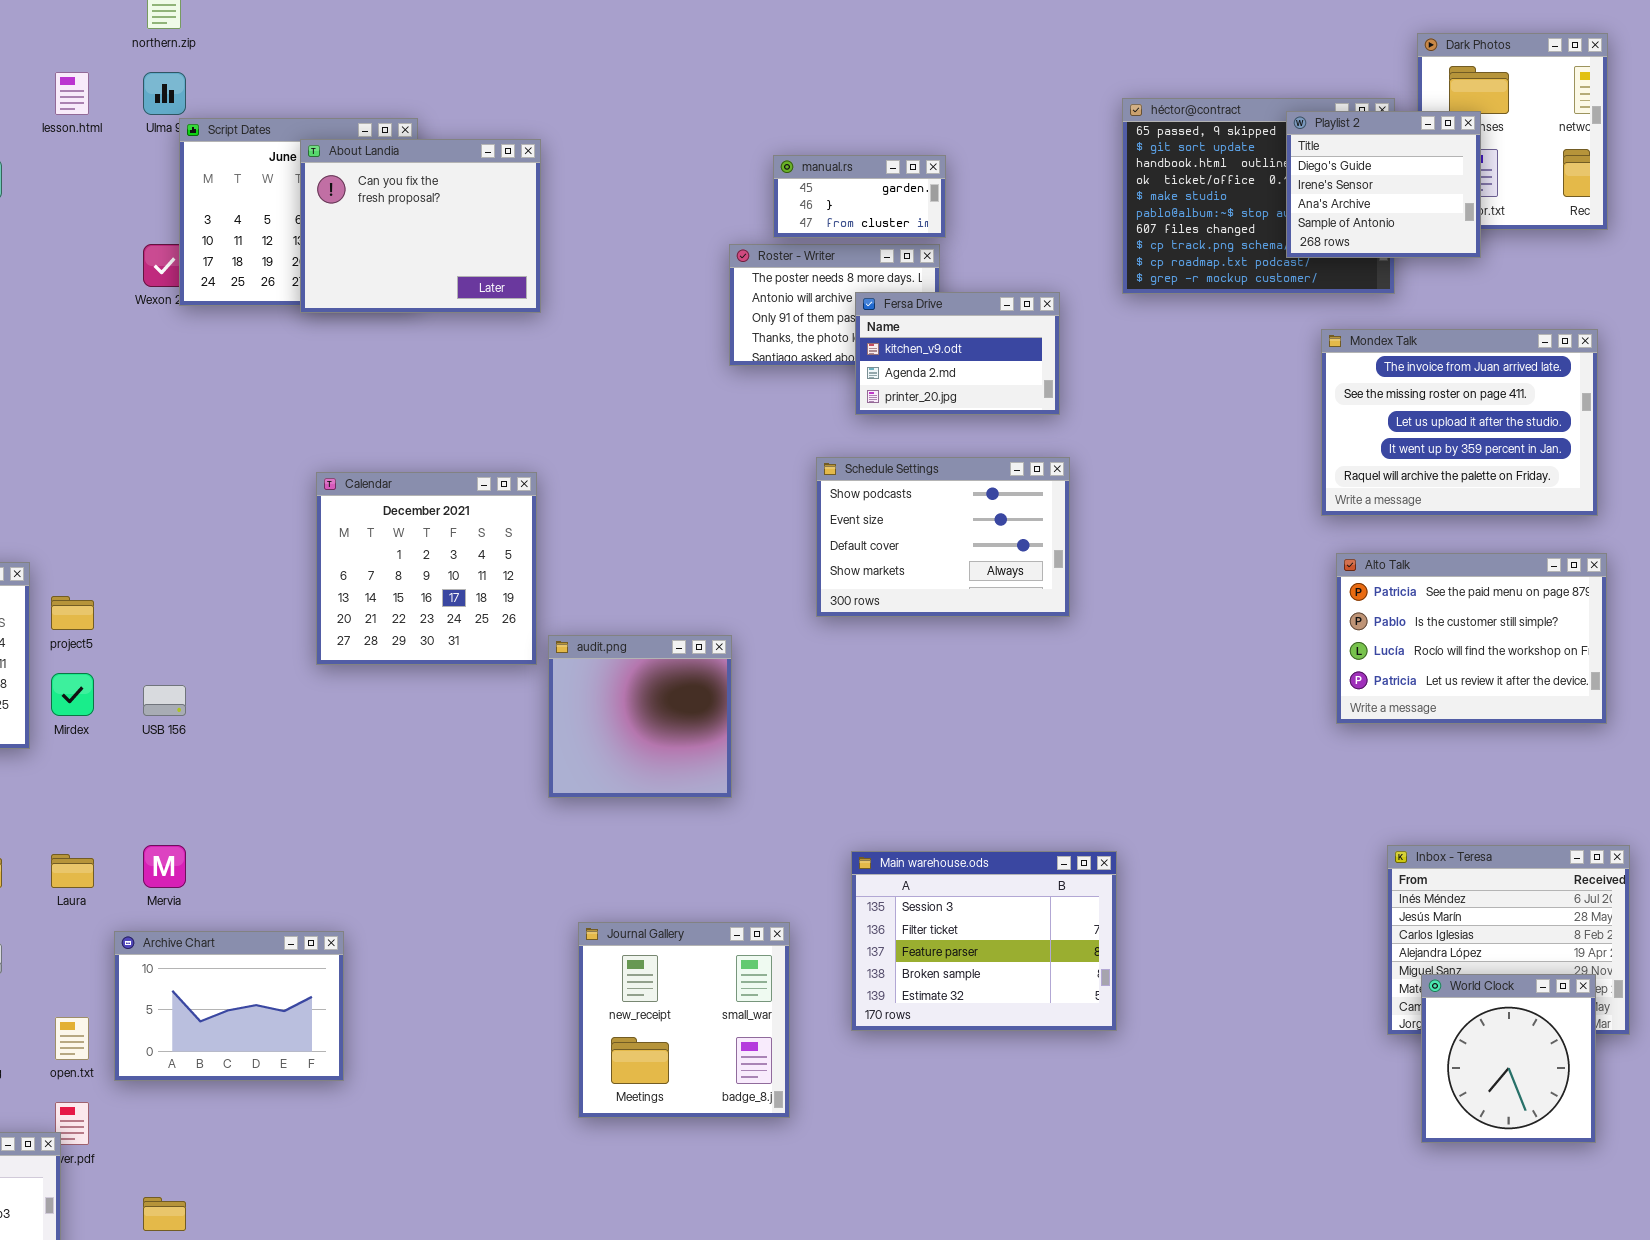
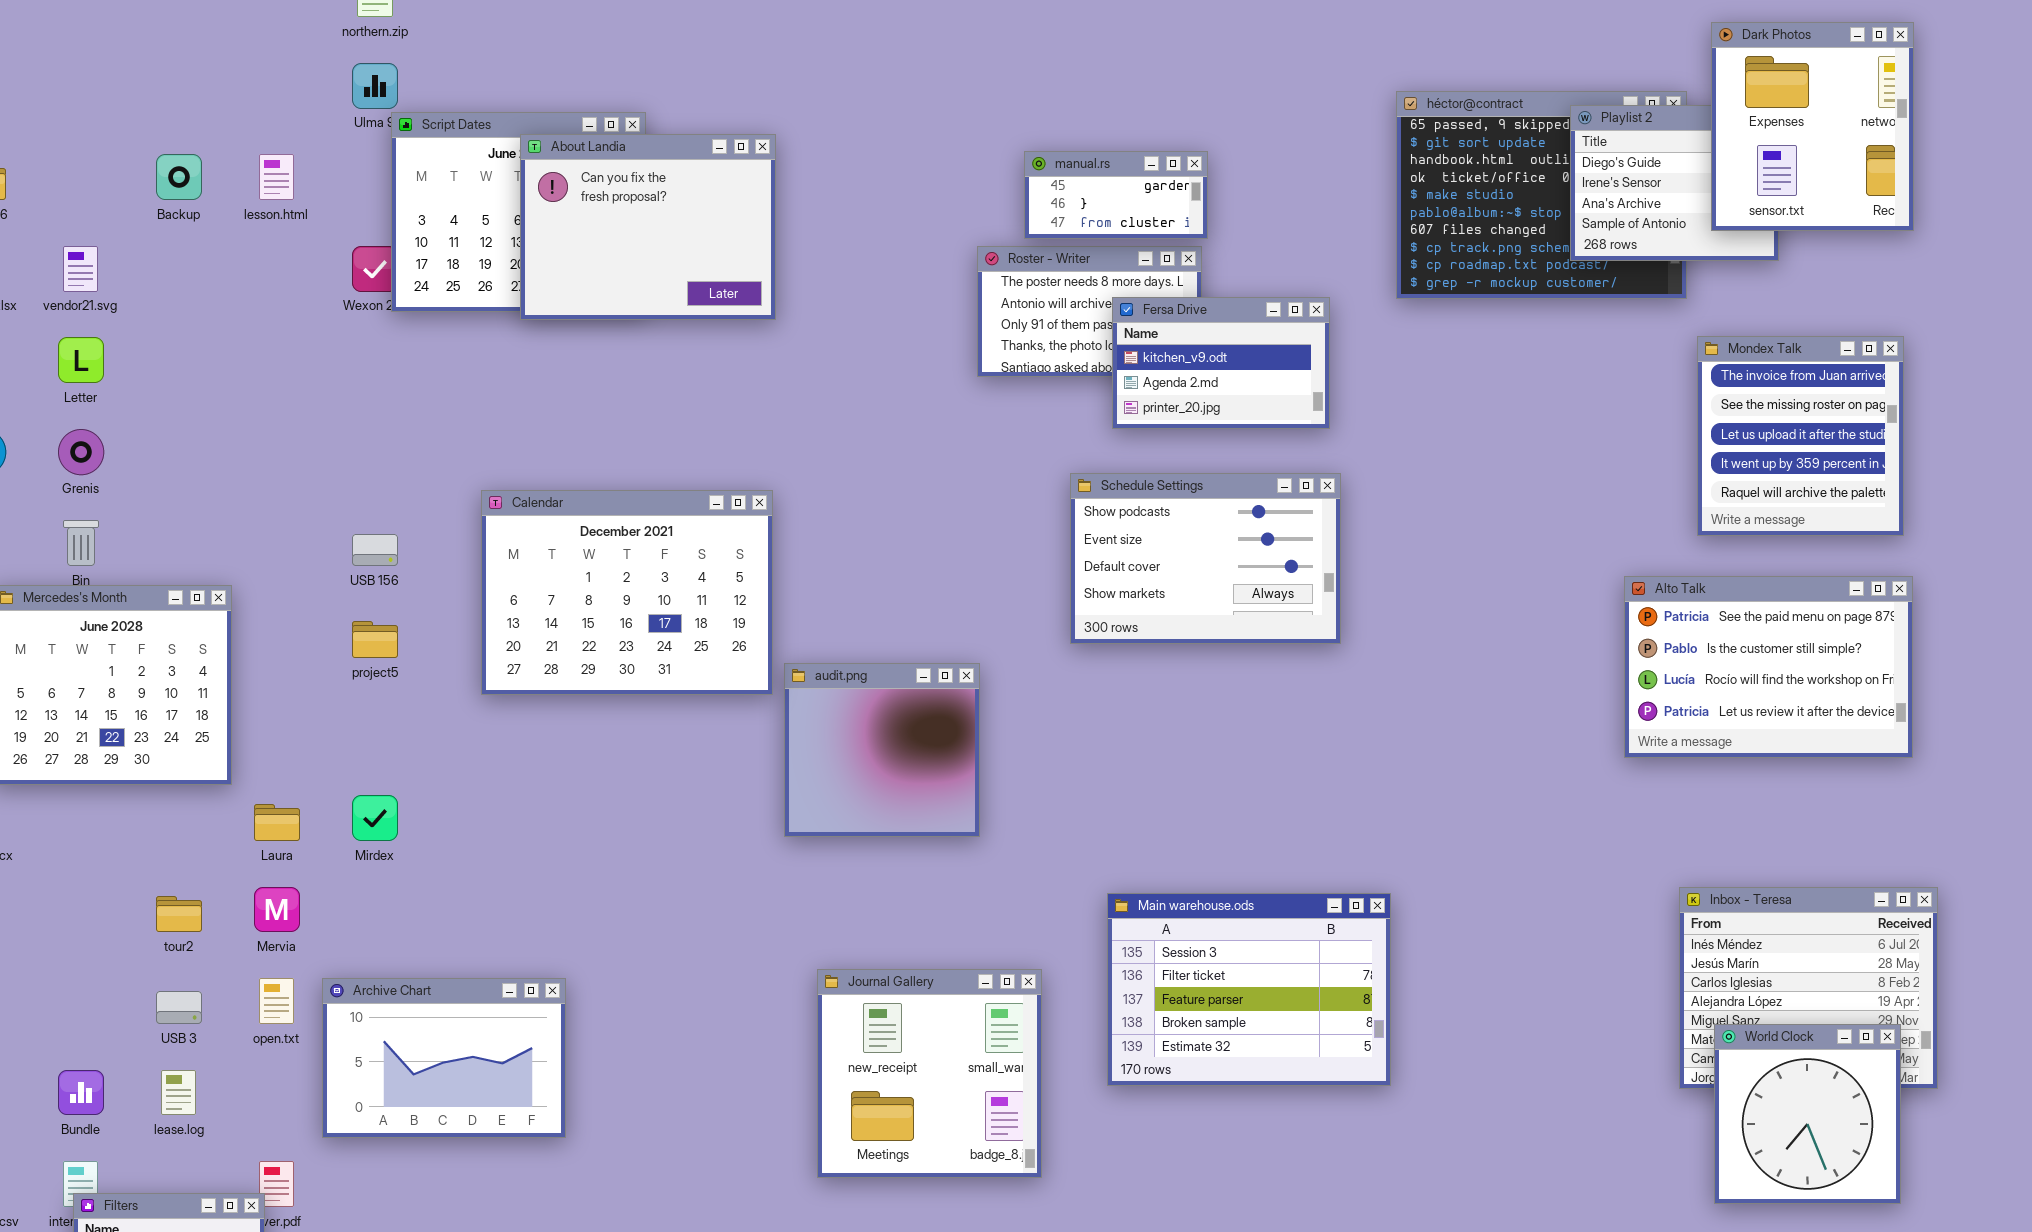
Dark Photos: [1417,33,1608,230] -> [1711,22,1914,231], raised
lesson.html: [55,72,89,115] -> [259,154,294,200], moved
Mondex Talk: [1321,329,1598,516] -> [1697,336,1904,536], resized
Calendar: [316,472,537,665] -> [481,490,773,695], resized
project5: [51,596,94,630] -> [352,621,398,658], moved
Mirdex: [51,673,94,716] -> [352,795,398,841], moved
USB 156: [143,685,186,716] -> [352,534,398,566], moved
Mervia: [143,845,186,888] -> [254,887,300,932], moved
Laura: [51,854,94,888] -> [254,804,300,841], moved
open.txt: [55,1017,89,1060] -> [259,978,294,1024], moved

